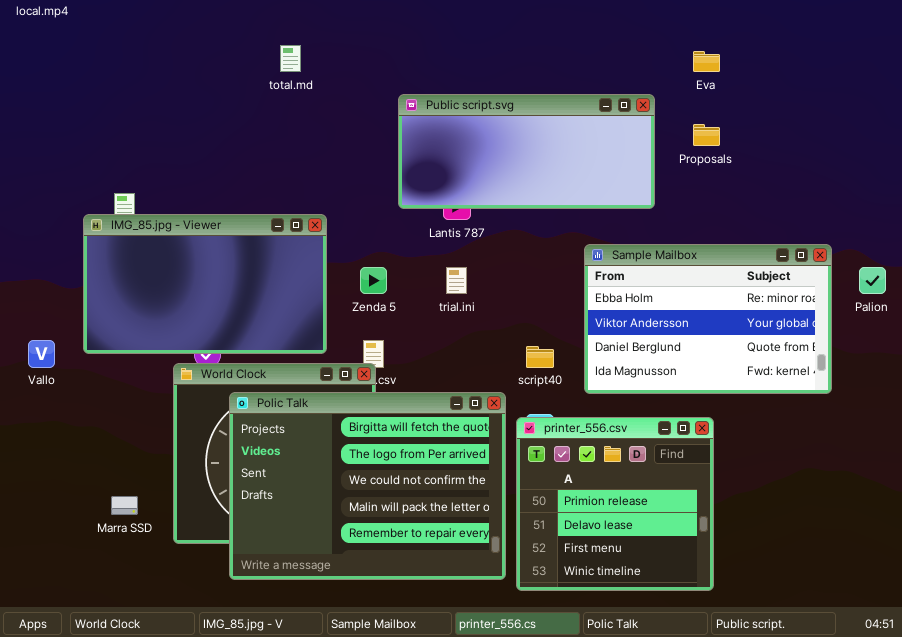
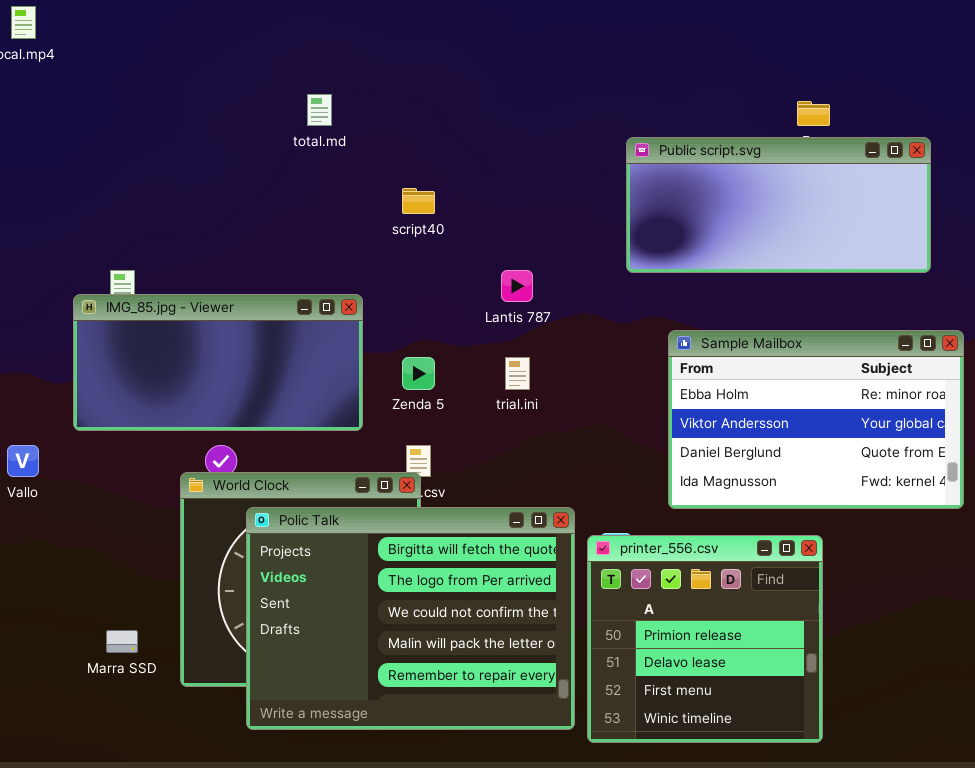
Public script.svg: [398,94,655,209] -> [626,137,931,273], moved
IMG_85.jpg - Viewer: [83,214,327,354] -> [73,294,363,431], resized
script40: [526,346,554,368] -> [402,188,435,214], moved

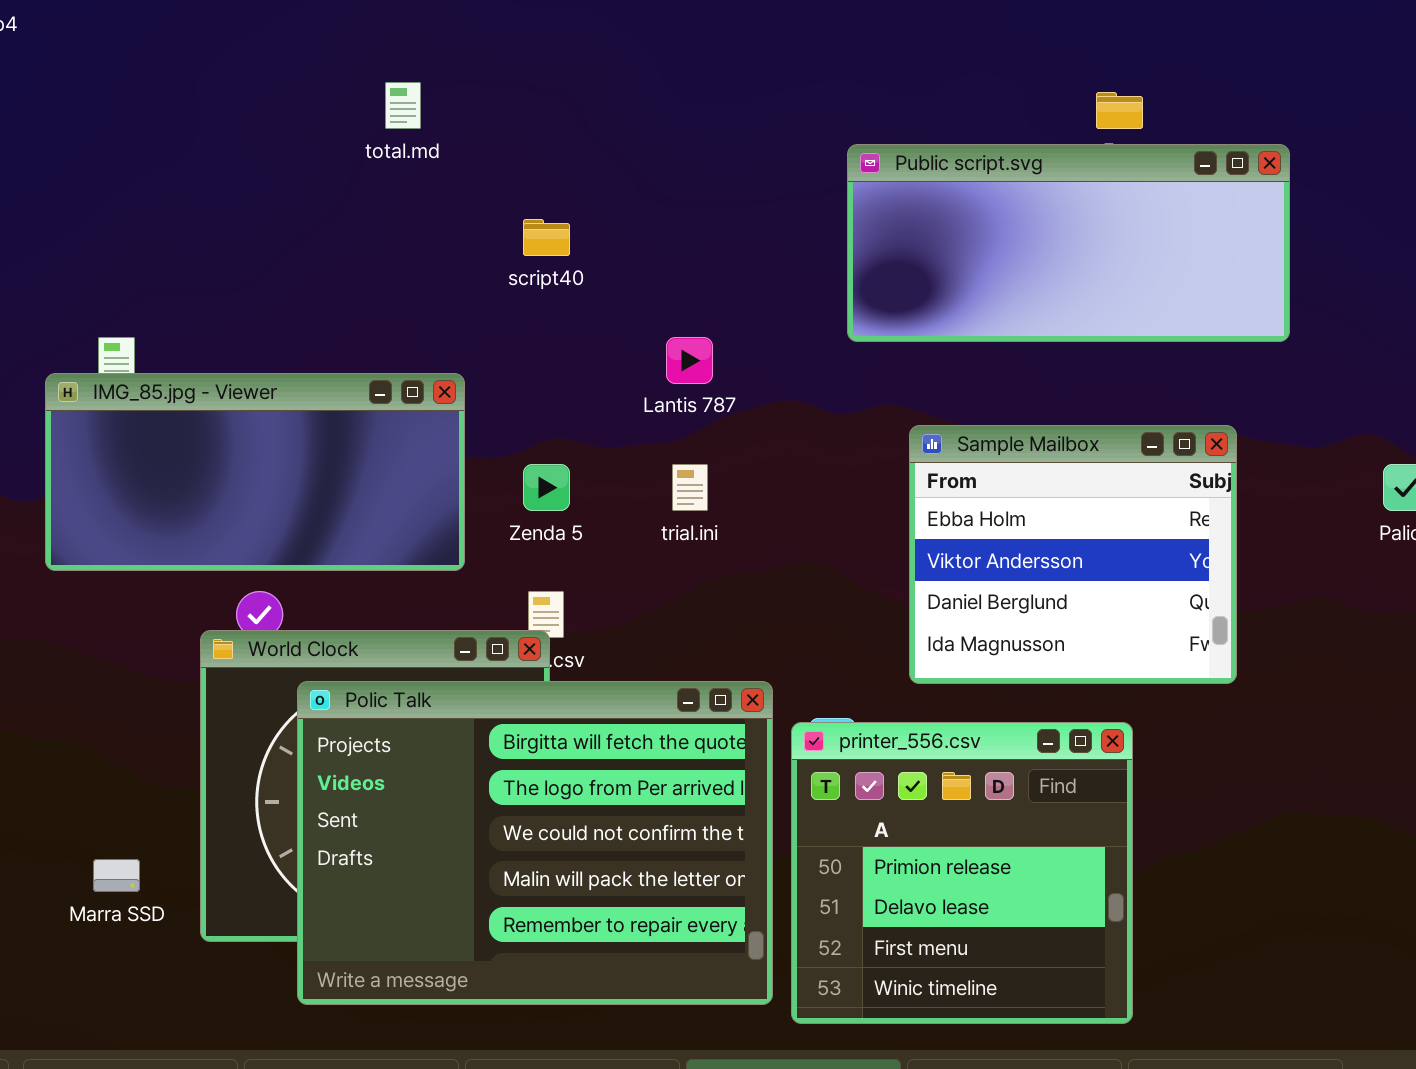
Sample Mailbox: [668,330,964,509] -> [909,425,1237,684], resized

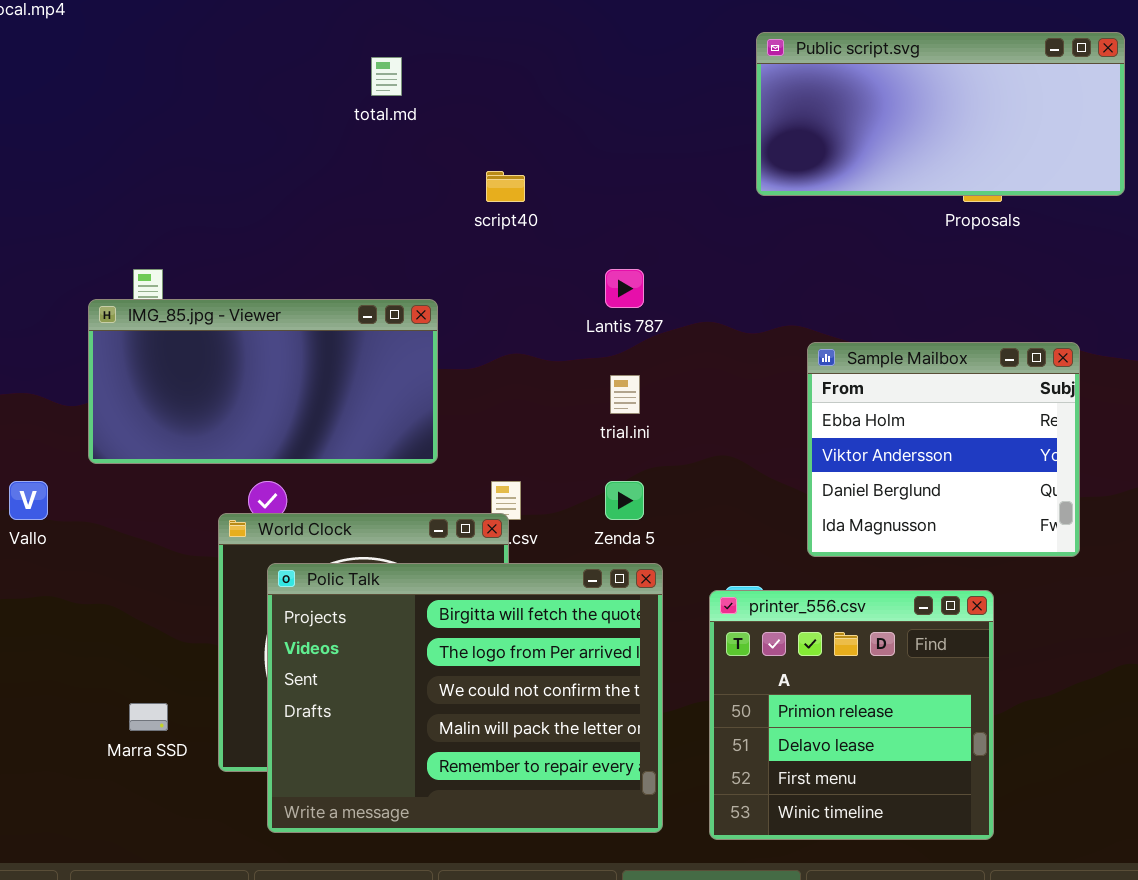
Public script.svg: [847,144,1290,342] -> [756,32,1125,196], moved
Zenda 5: [523,464,570,511] -> [605,481,644,520], moved
Polic Talk: [297,681,773,1005] -> [267,563,663,833], moved

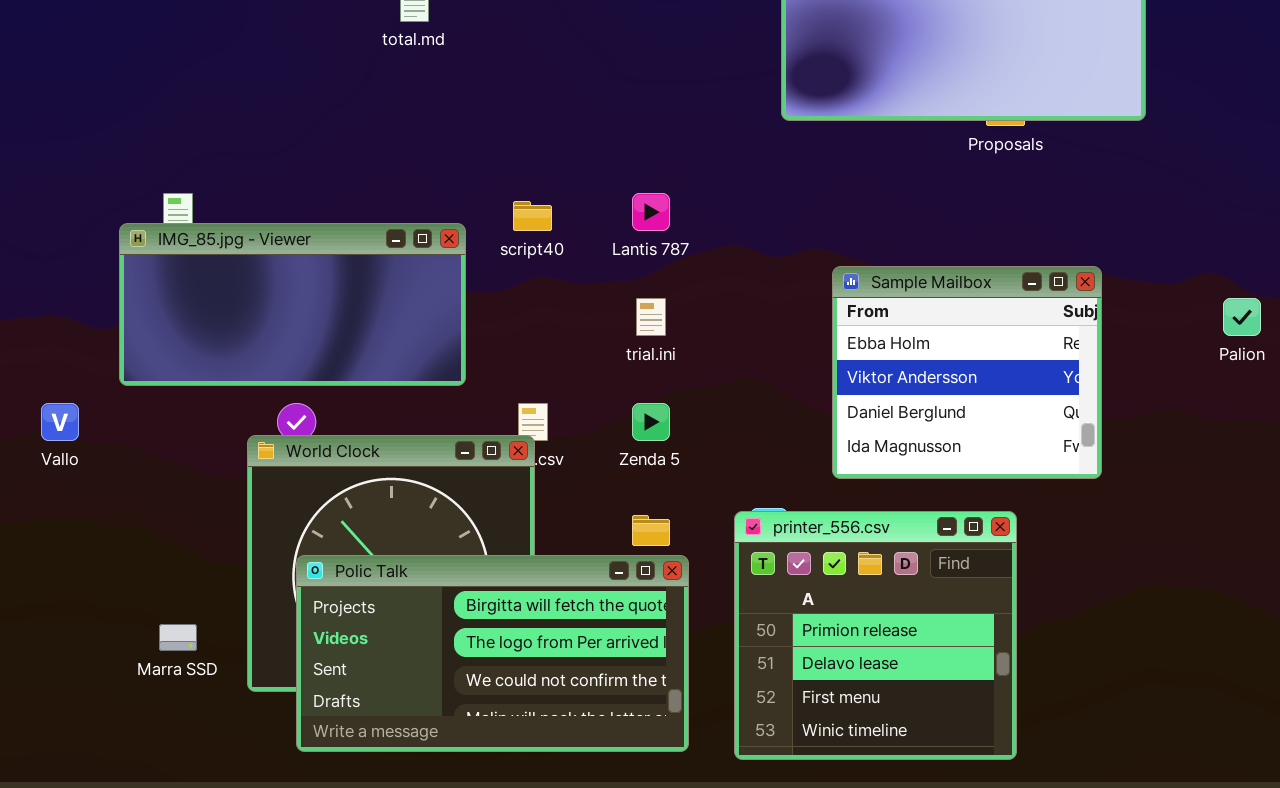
script40: [486,171,525,202] -> [513,201,552,231], moved
Polic Talk: [267,563,663,833] -> [296,555,689,752], resized

